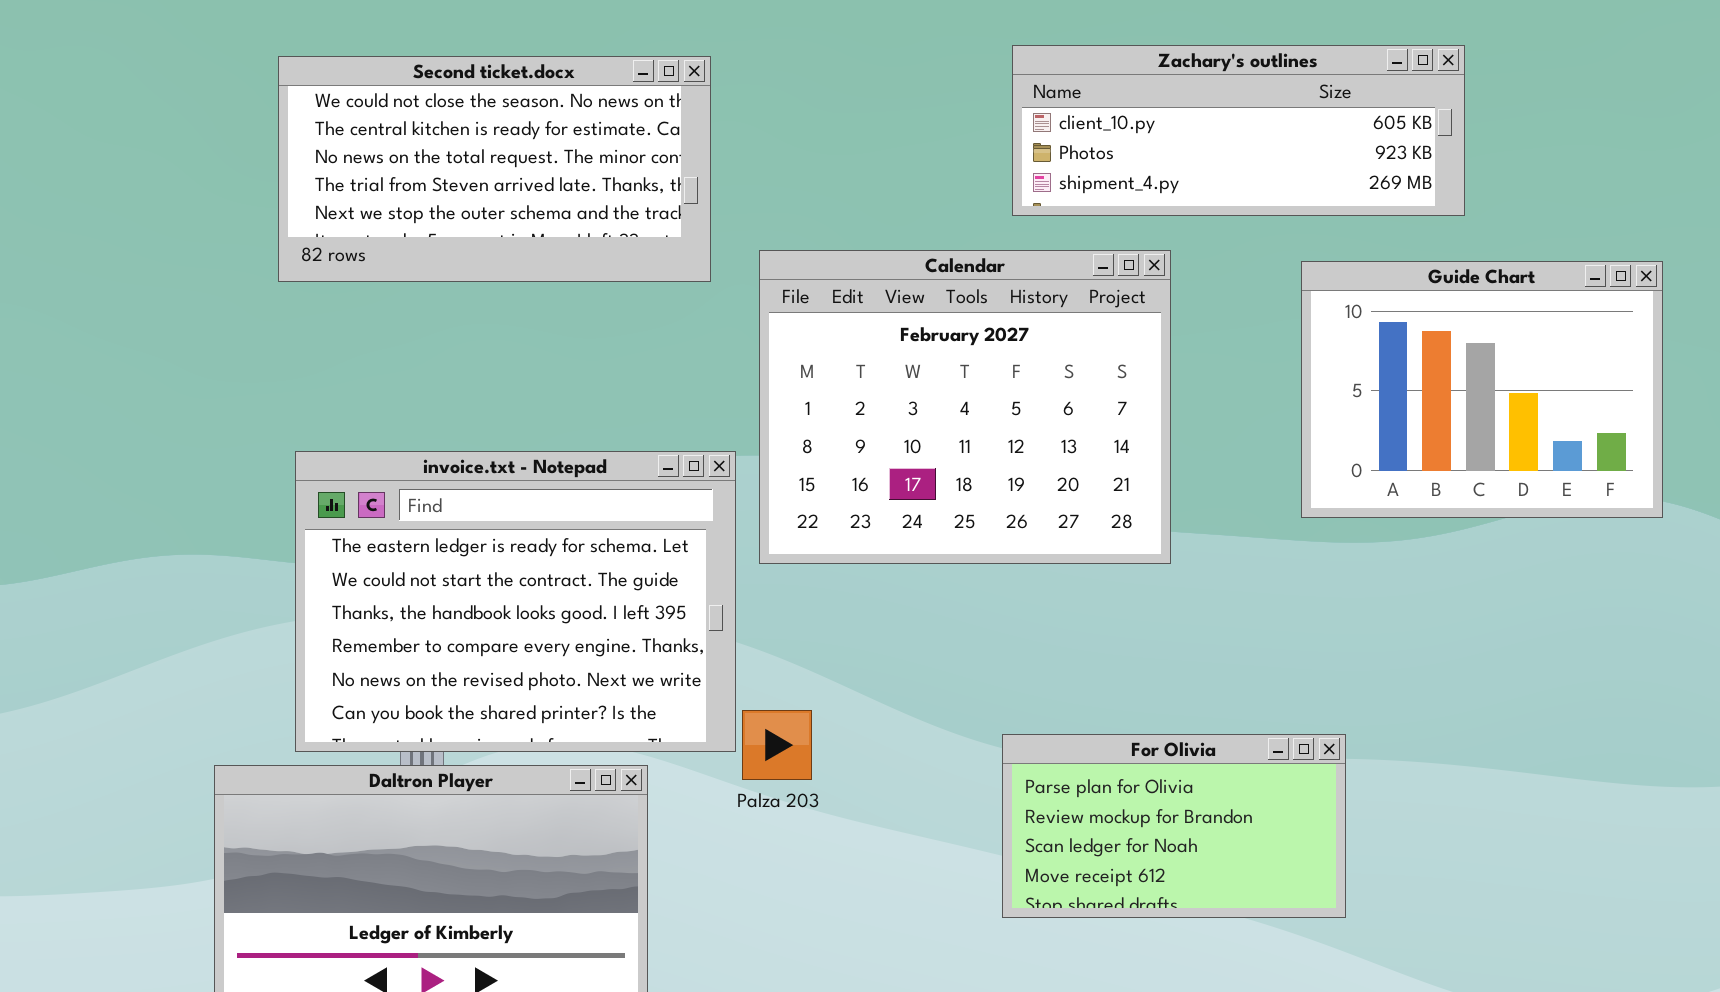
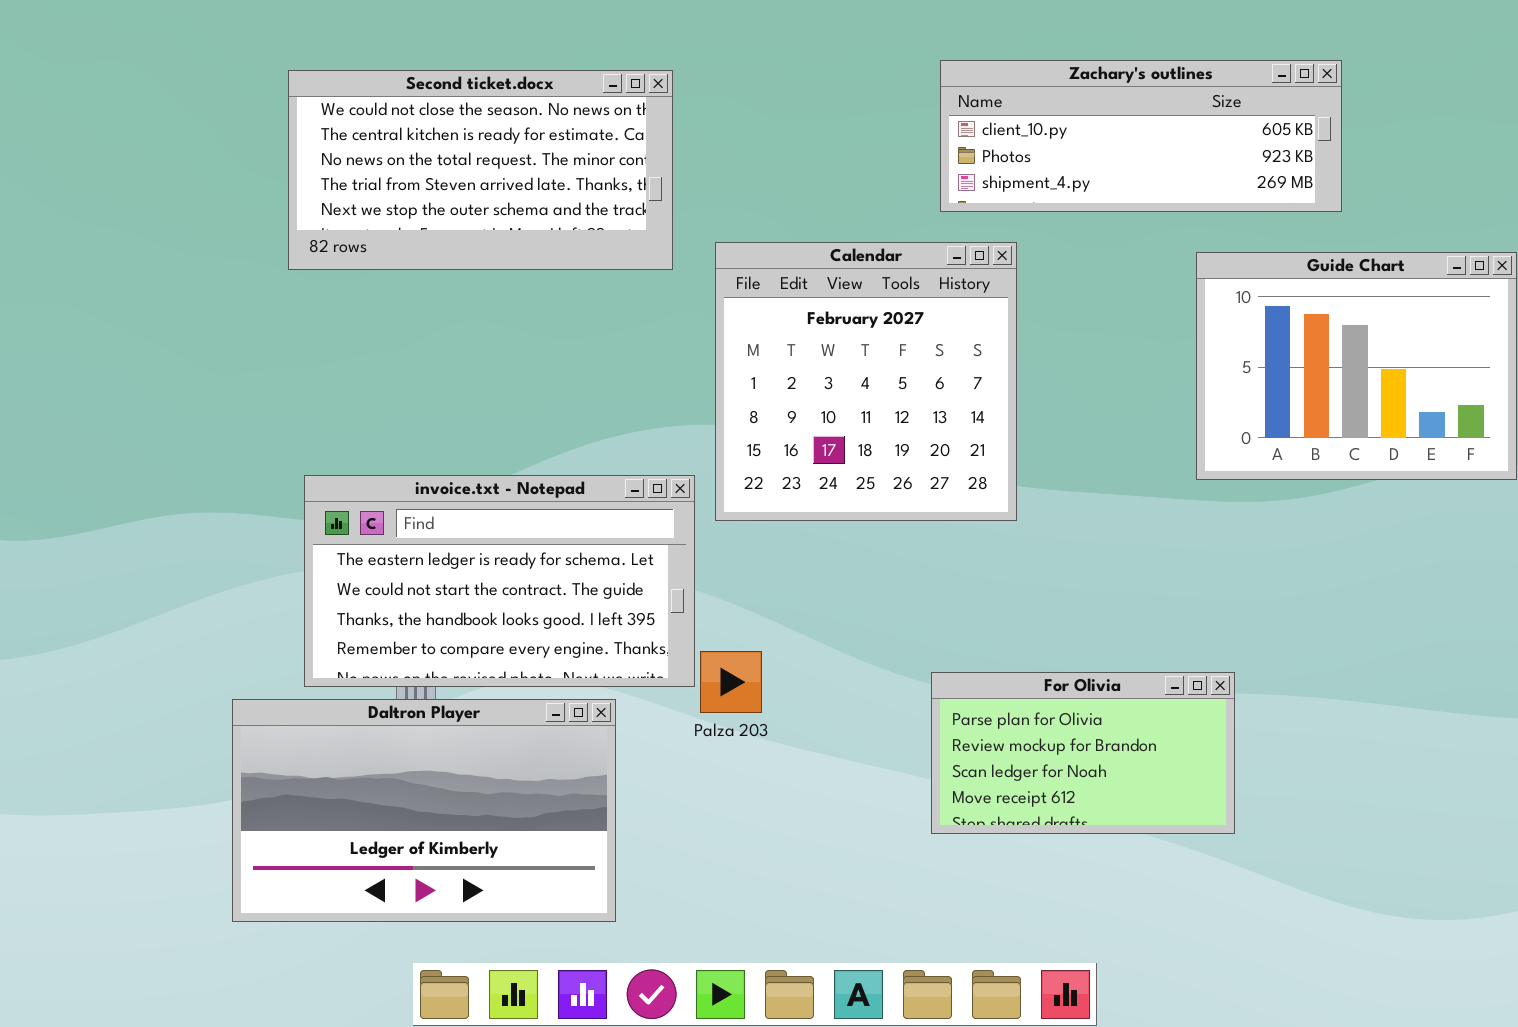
Calendar: [759,250,1171,564] -> [715,242,1017,521], resized
invoice.txt - Notepad: [295,451,736,752] -> [304,475,695,687], resized

